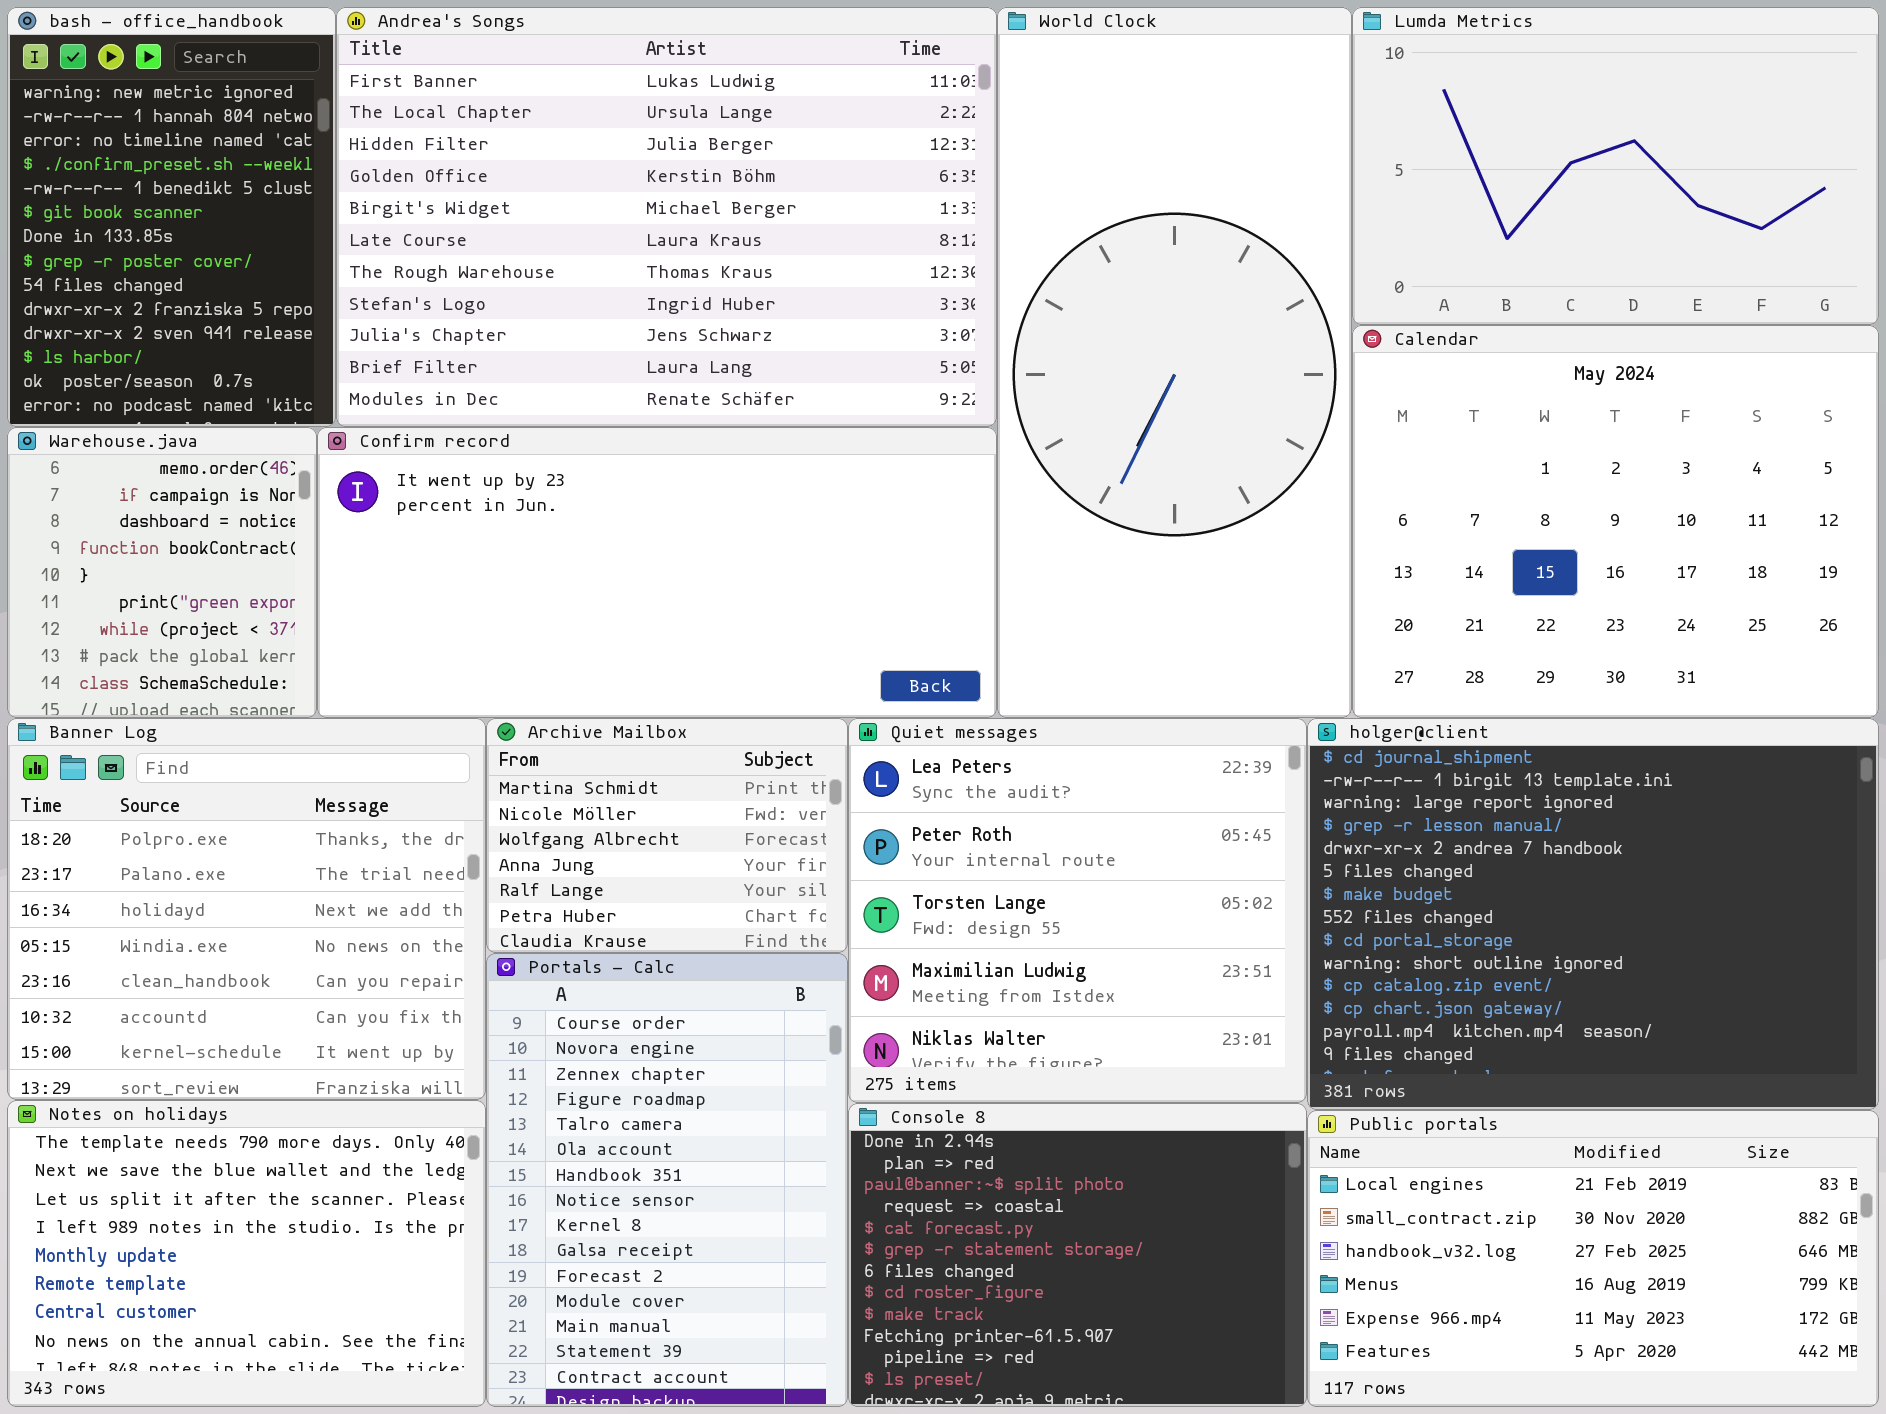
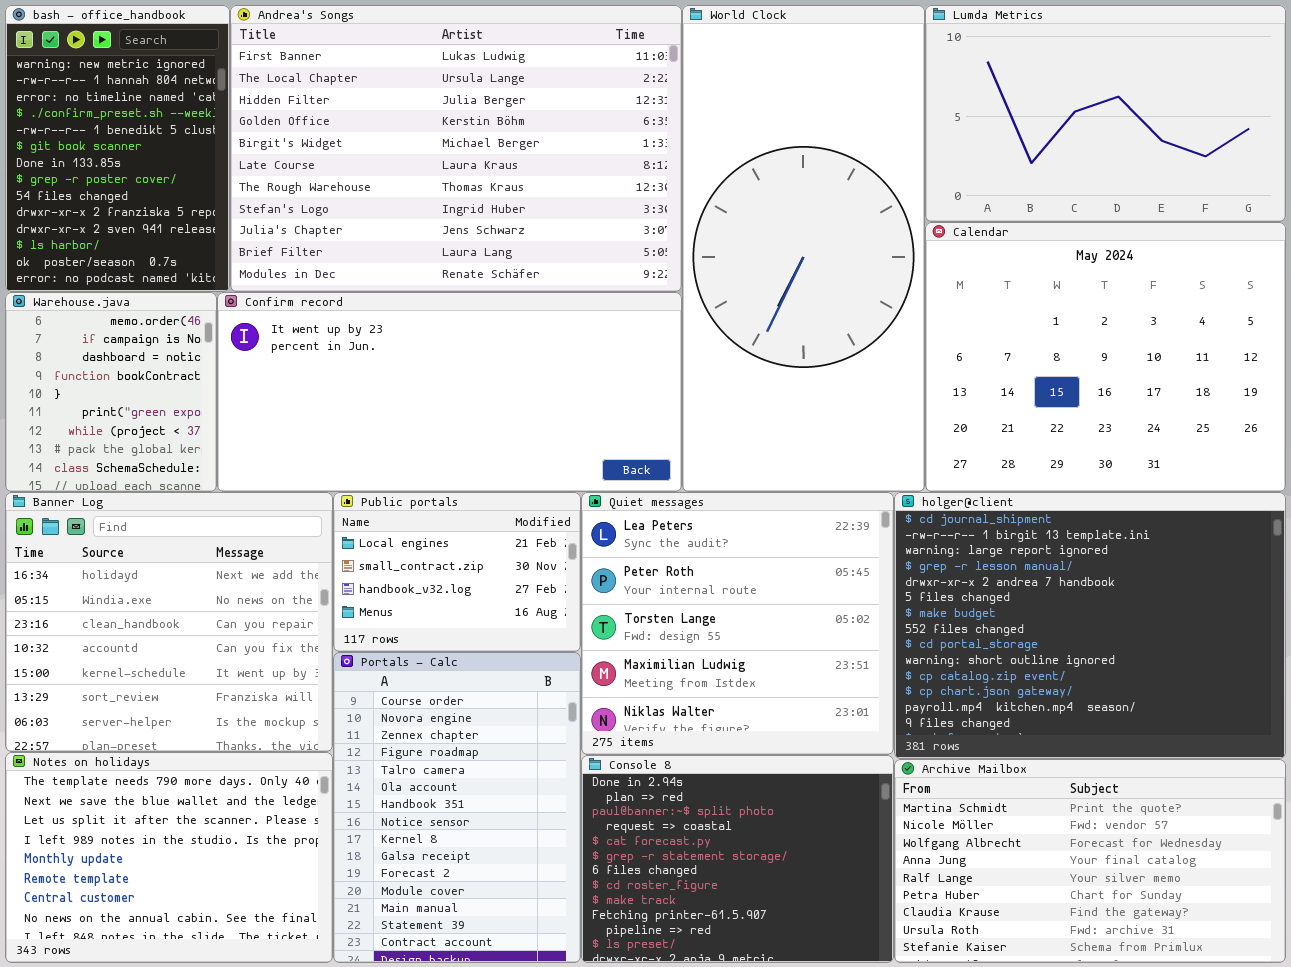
Banner Log: [7,718,486,1100] -> [5,492,333,752], scrolled down 2 rows
Archive Mailbox: [486,718,848,953] -> [894,759,1286,963], moved, resized
Public portals: [1307,1110,1879,1407] -> [333,492,581,652], moved, resized

